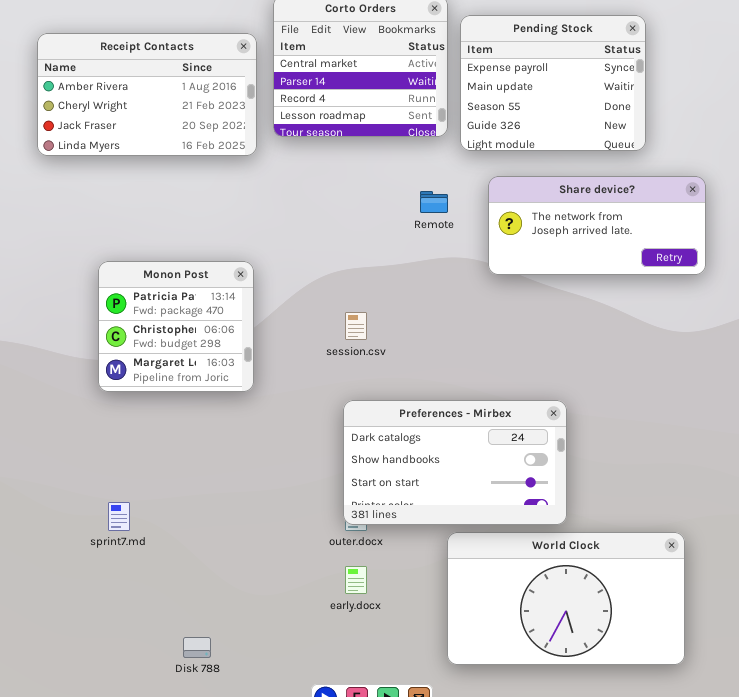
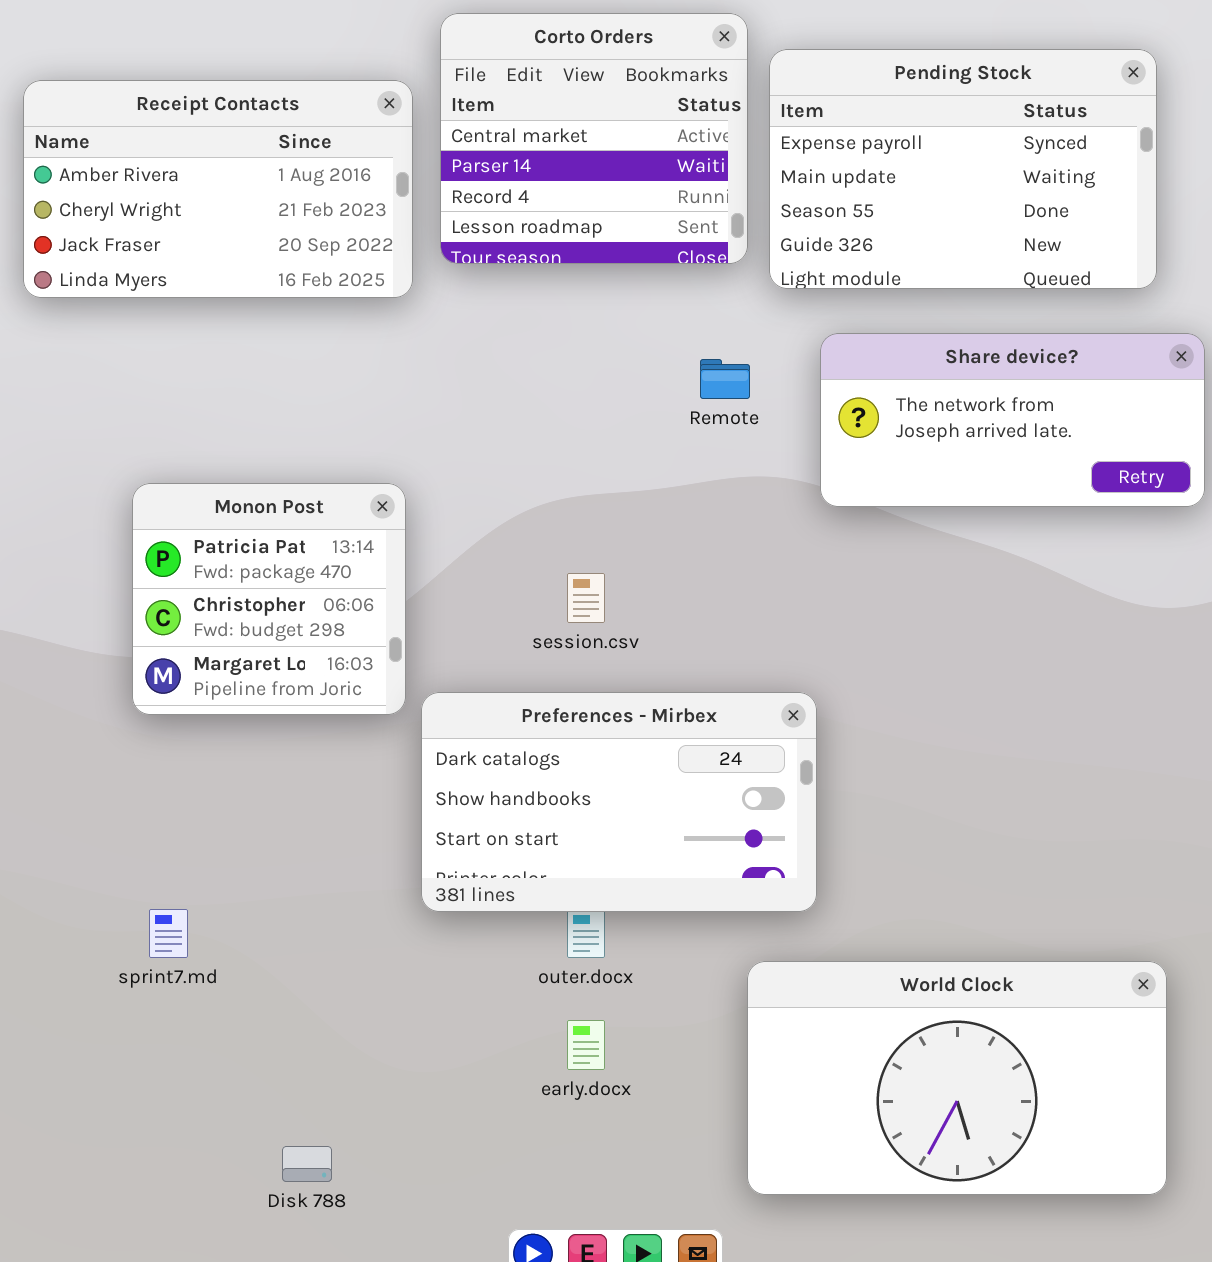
Pending Stock: [460,15,646,151] -> [769,49,1157,289], resized
Preferences - Mirbex: [343,400,567,525] -> [421,692,817,912], moved

